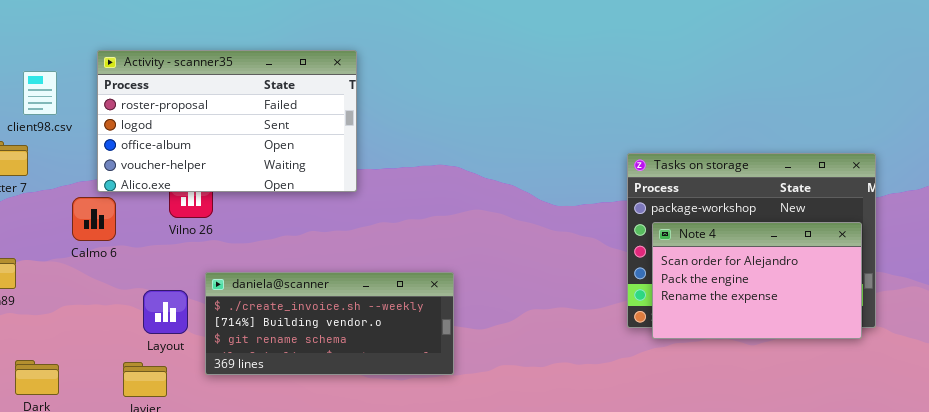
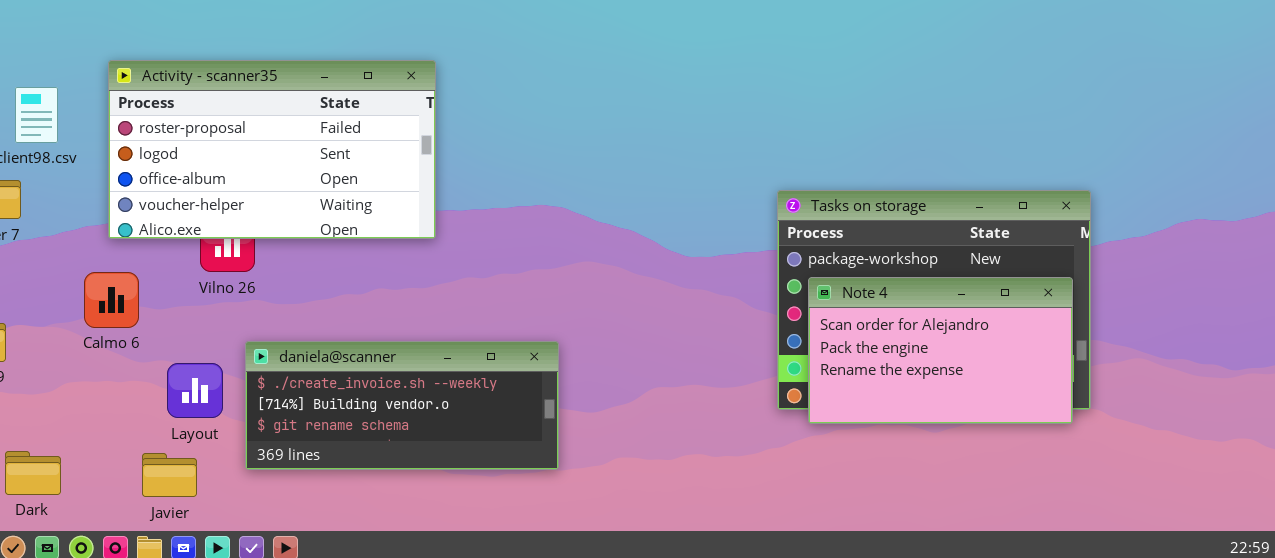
Calmo 6: [72,197,116,241] -> [84,272,139,328], moved

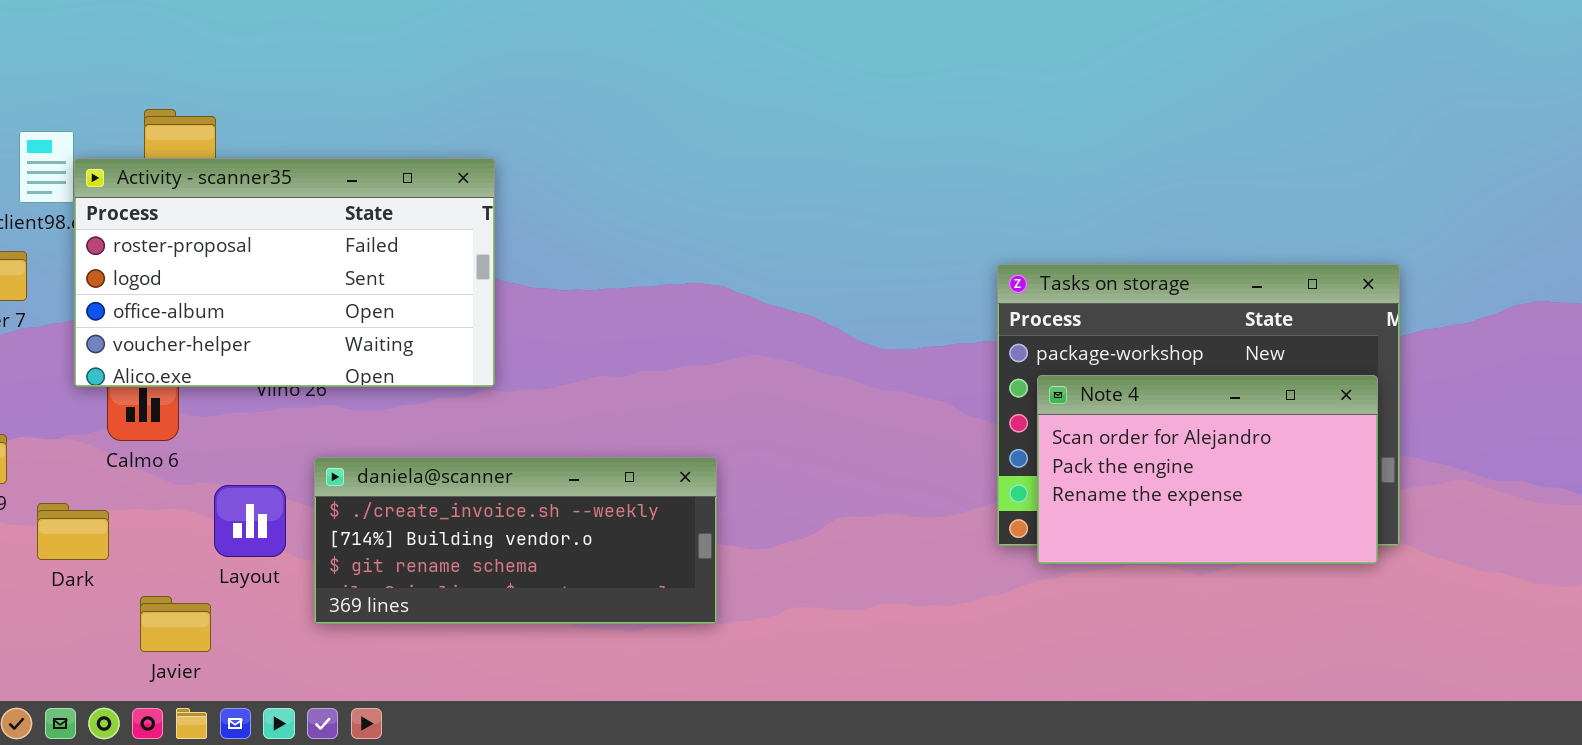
Activity - scanner35: [108,60,436,239] -> [74,158,495,387], moved
Dark: [5,451,61,495] -> [37,503,109,560], moved
Javier: [142,453,197,497] -> [140,596,211,652], moved

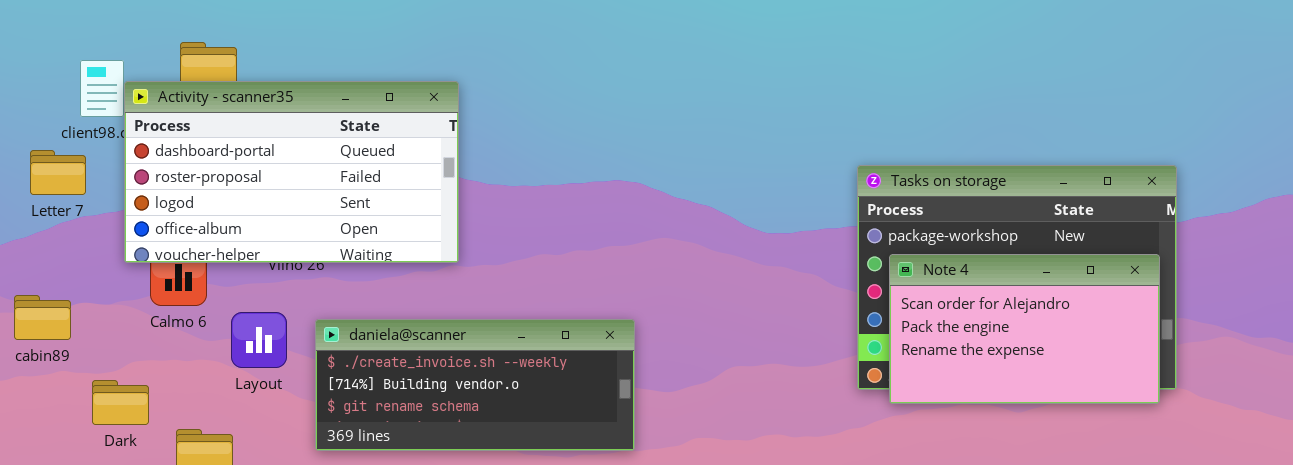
Activity - scanner35: [74,158,495,387] -> [124,81,459,263], scrolled up 1 row
Layout: [214,485,286,557] -> [231,312,287,368], moved
Dark: [37,503,109,560] -> [92,380,149,425], moved

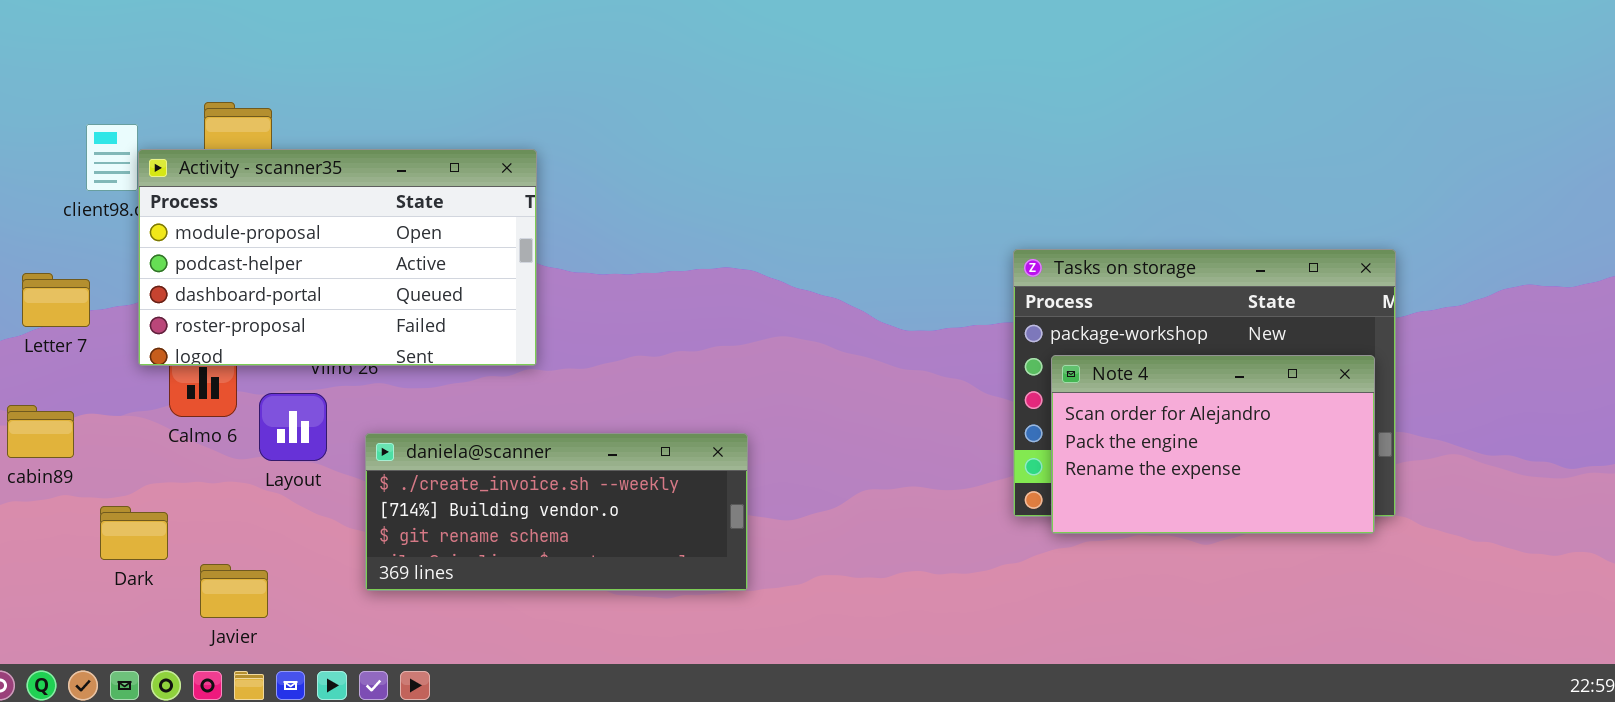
Activity - scanner35: [124,81,459,263] -> [138,149,537,366], scrolled up 2 rows
Letter 7: [30,150,86,195] -> [22,273,90,327], moved
Layout: [231,312,287,368] -> [259,393,327,461], moved

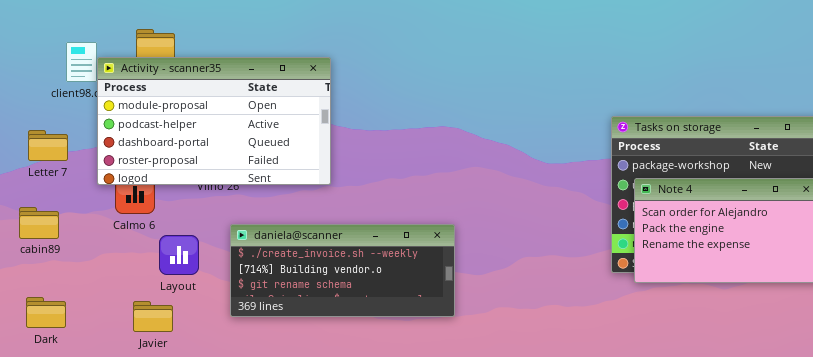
Layout: [259,393,327,461] -> [159,235,199,275], moved
Dark: [100,506,168,560] -> [26,297,66,328], moved

